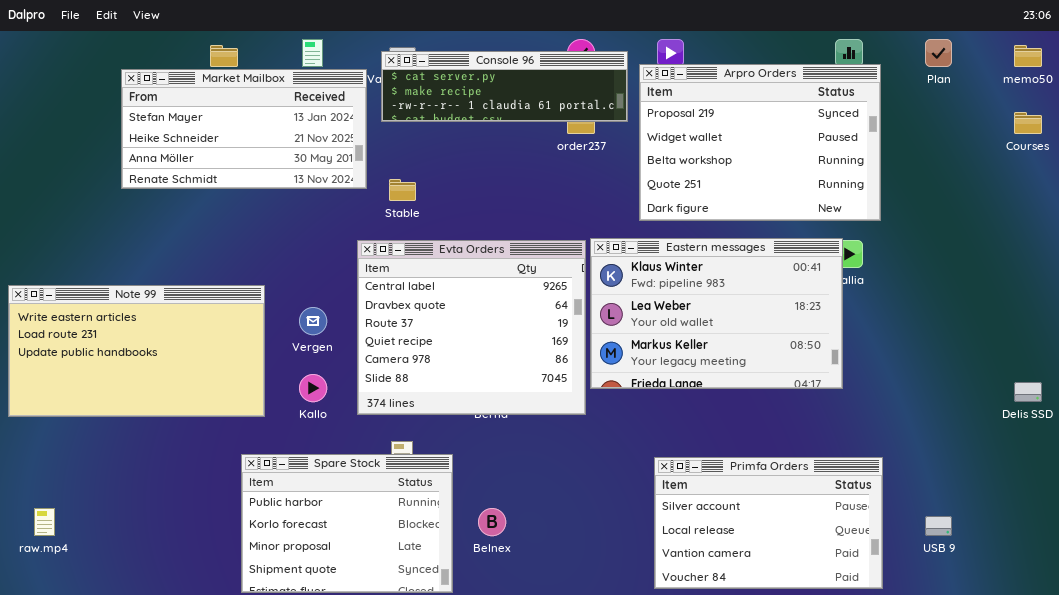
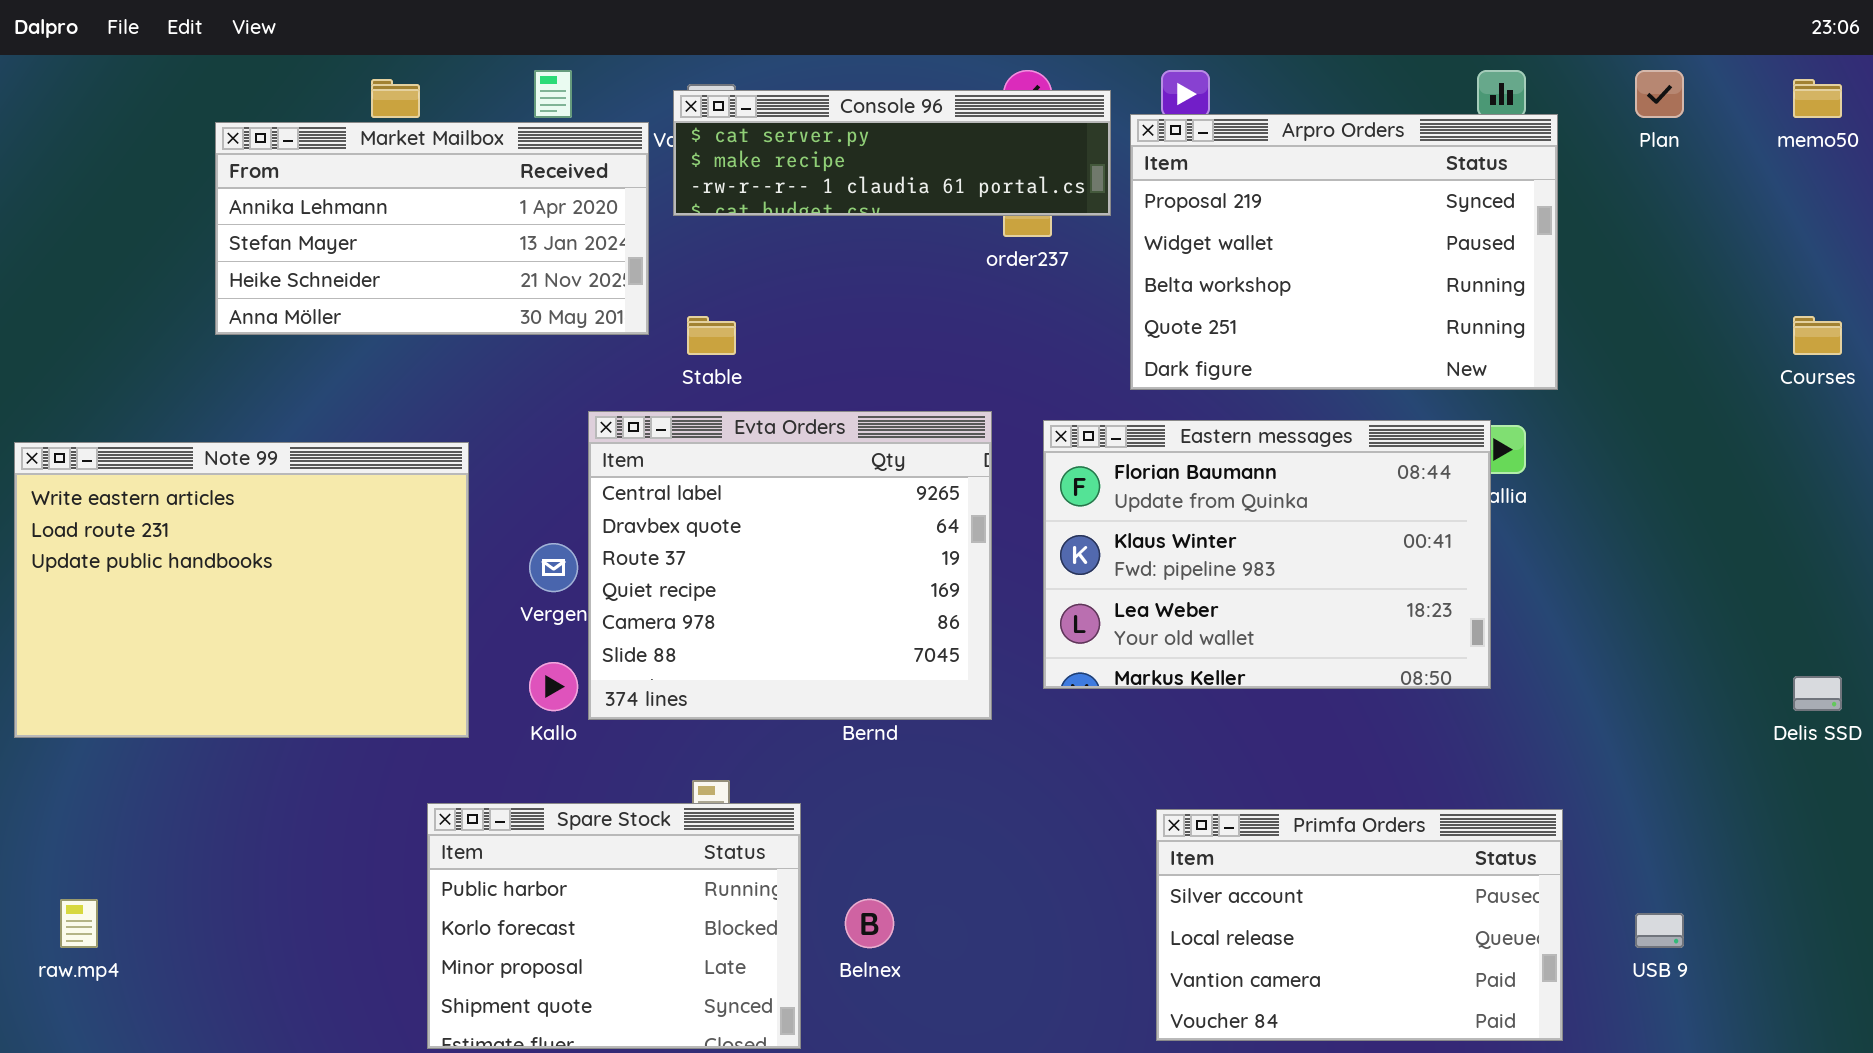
Market Mailbox: [121,69,367,189] -> [215,122,649,335], scrolled up 1 row
Courses: [1014,112,1042,134] -> [1793,316,1842,355], moved
Eastern messages: [590,238,843,389] -> [1043,420,1491,689], scrolled up 1 row
Evta Orders: [357,240,586,415] -> [588,411,992,720], moved
Note 99: [8,285,265,417] -> [14,442,469,738], resized

